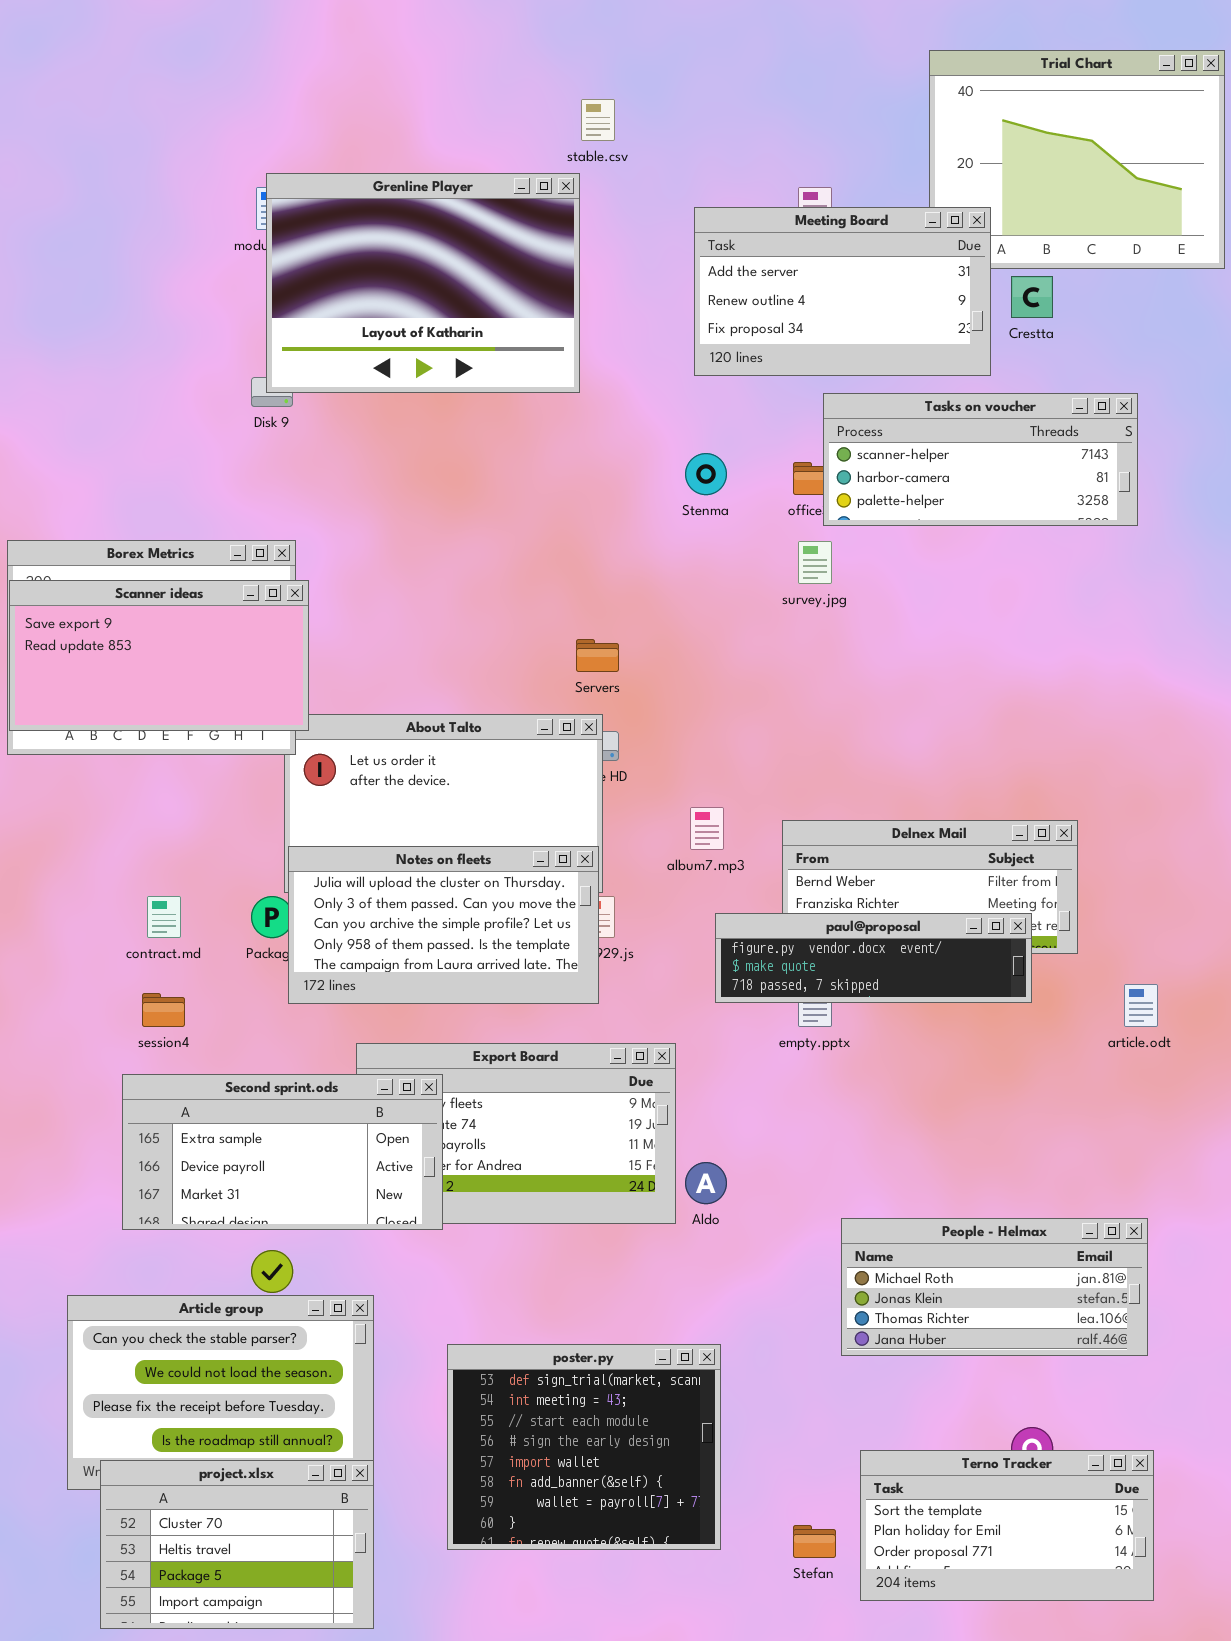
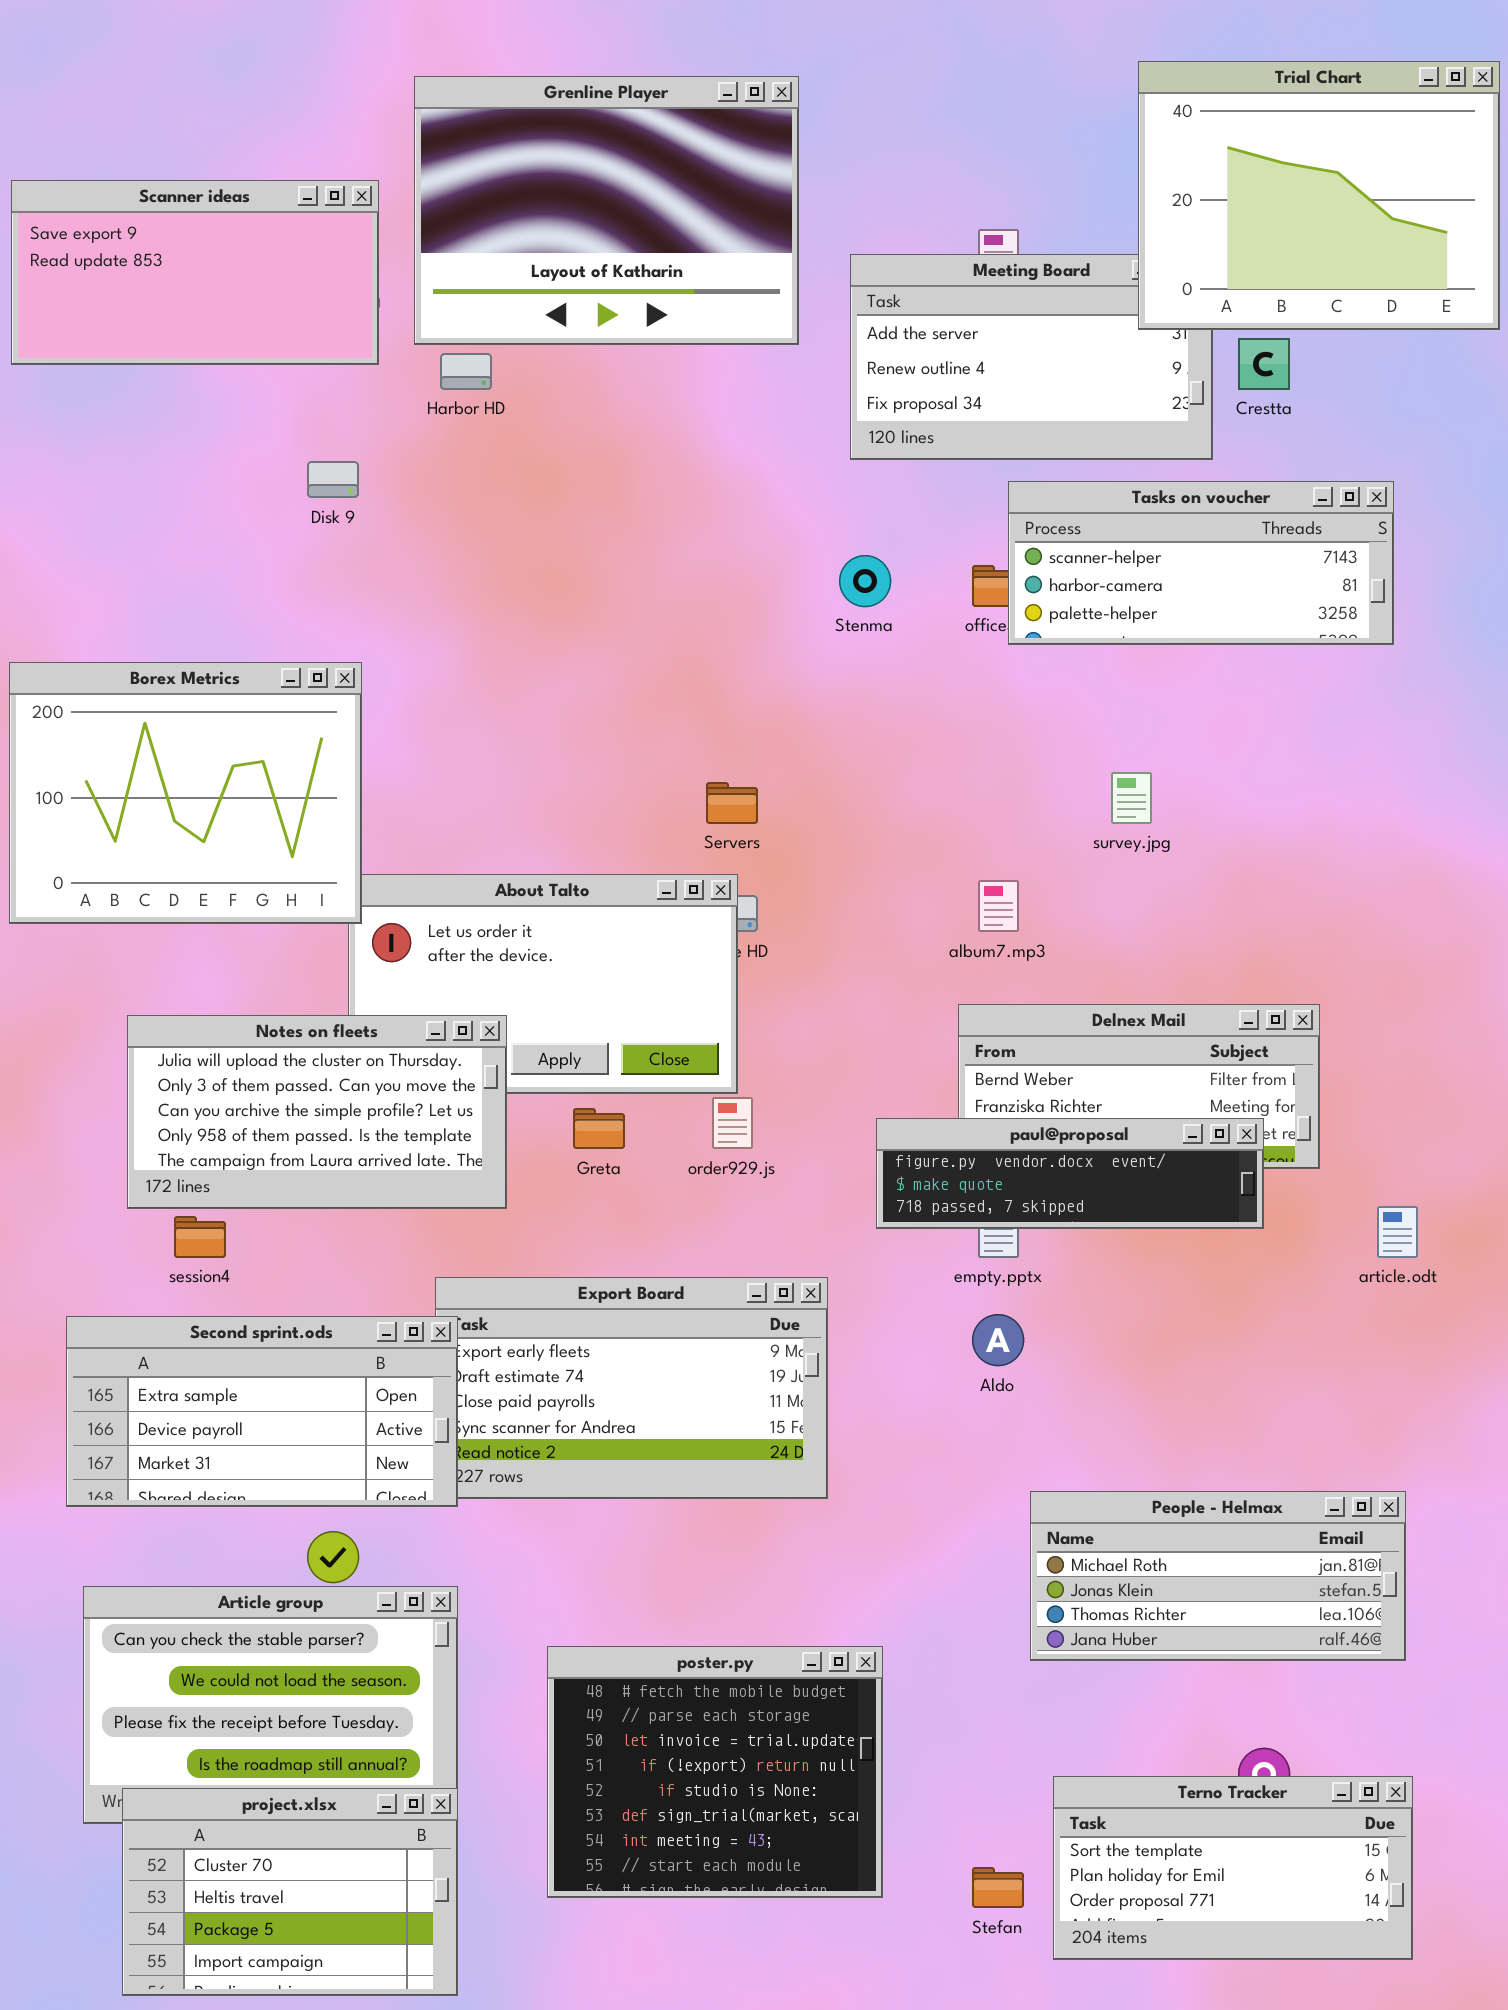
Trial Chart: [929,50,1225,269] -> [1138,61,1500,330], raised
Grenline Player: [266,173,580,393] -> [414,76,799,345], moved
survey.jpg: [798,541,832,584] -> [1111,772,1152,824], moved
Scanner ideas: [9,580,309,731] -> [11,180,379,365], moved
album7.mp3: [690,807,724,850] -> [978,880,1019,932], moved
Notes on fleets: [288,846,599,1004] -> [127,1015,507,1209], moved
Second sprint.ods: [122,1074,443,1230] -> [66,1316,458,1507], moved
Aldo: [685,1162,727,1204] -> [972,1314,1024,1366], moved
poster.py: [447,1344,721,1550] -> [547,1646,883,1898], scrolled up 5 rows

